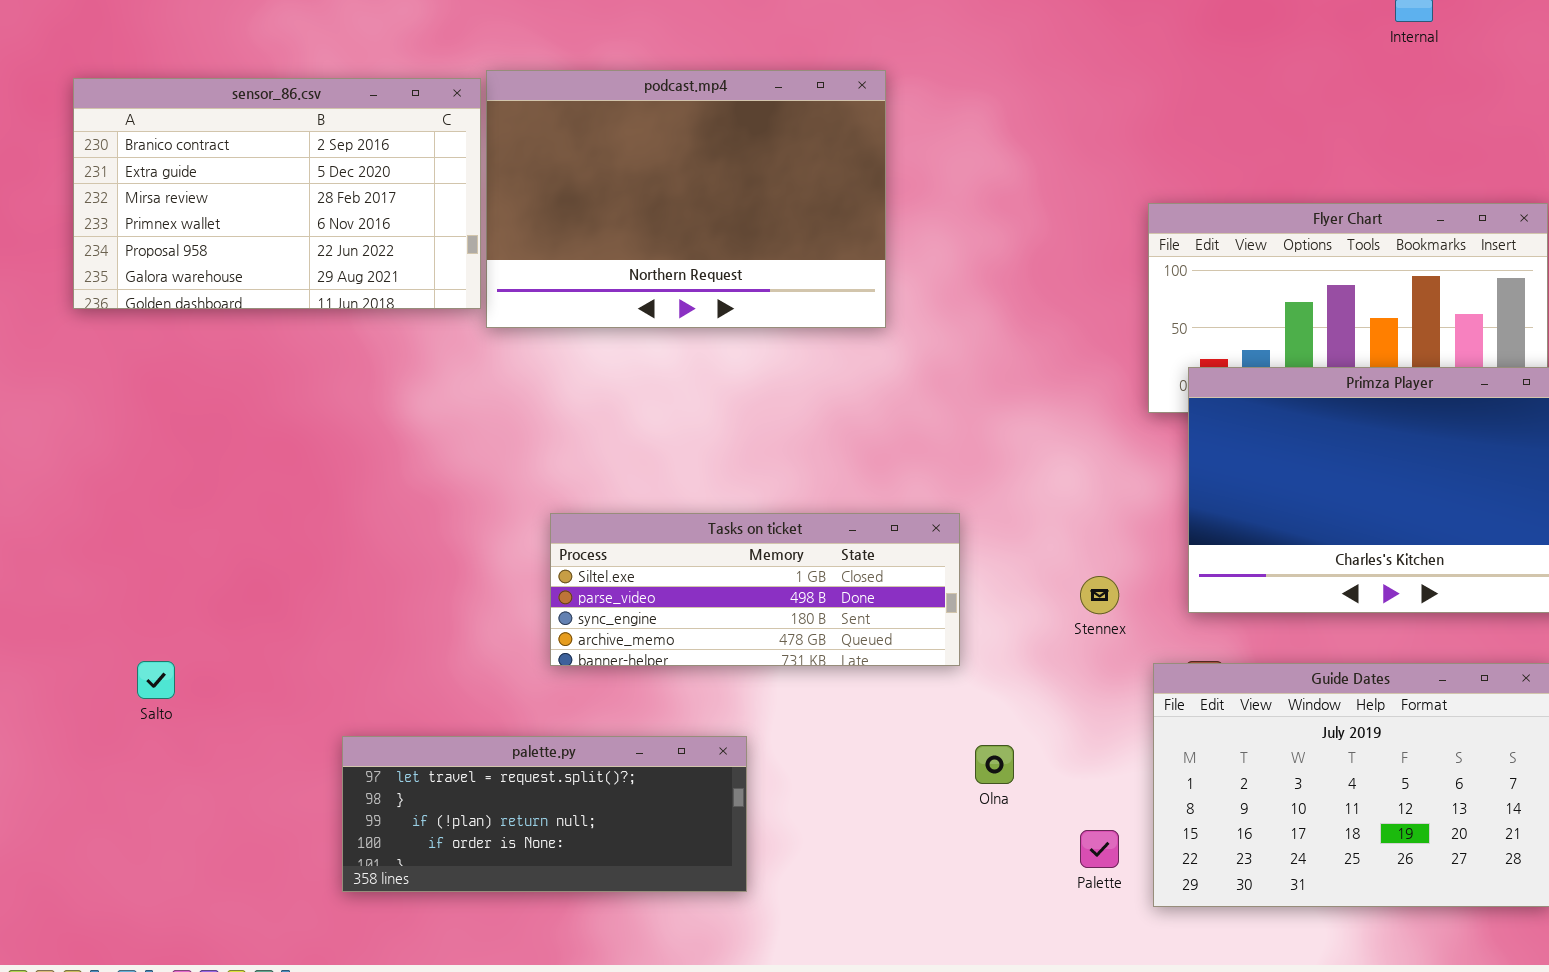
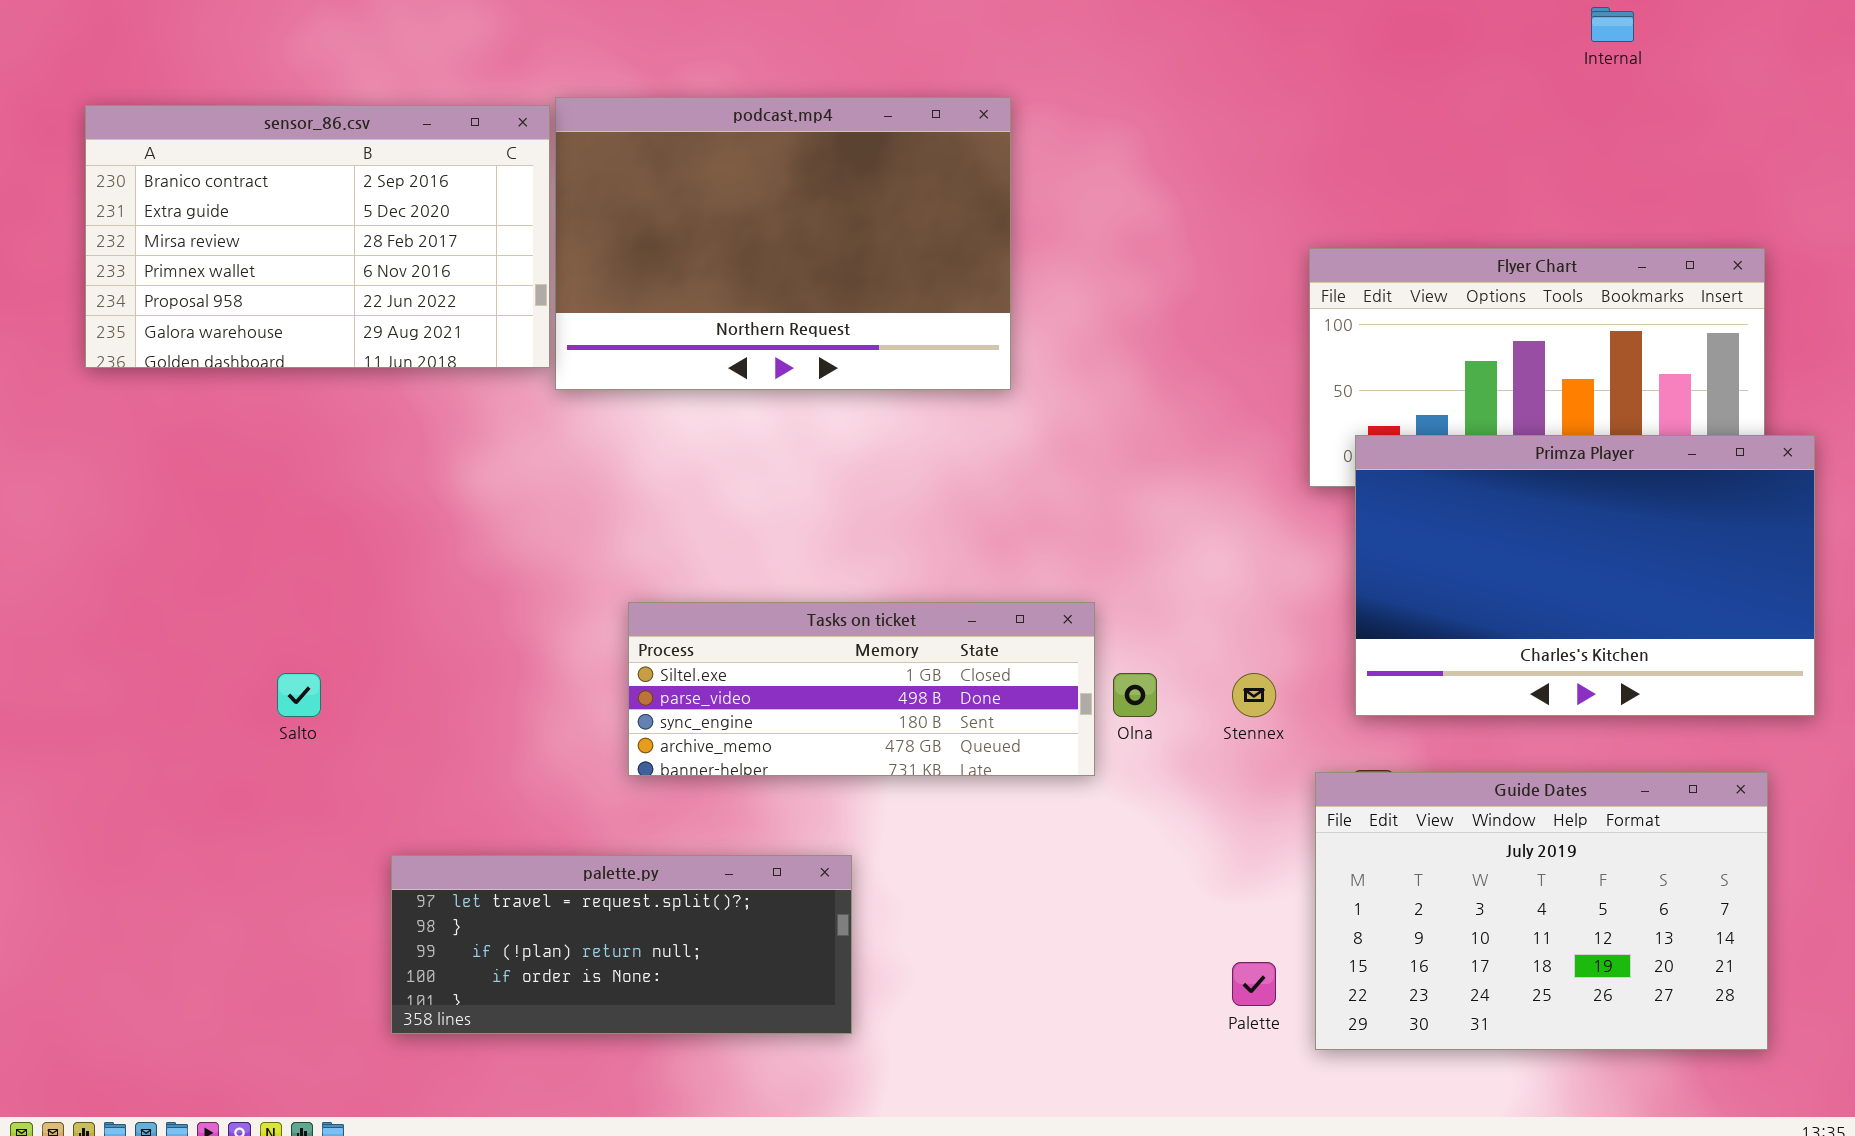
Salto: [137,661,175,699] -> [277,673,321,717], moved
Olna: [975,745,1014,784] -> [1113,673,1157,717], moved

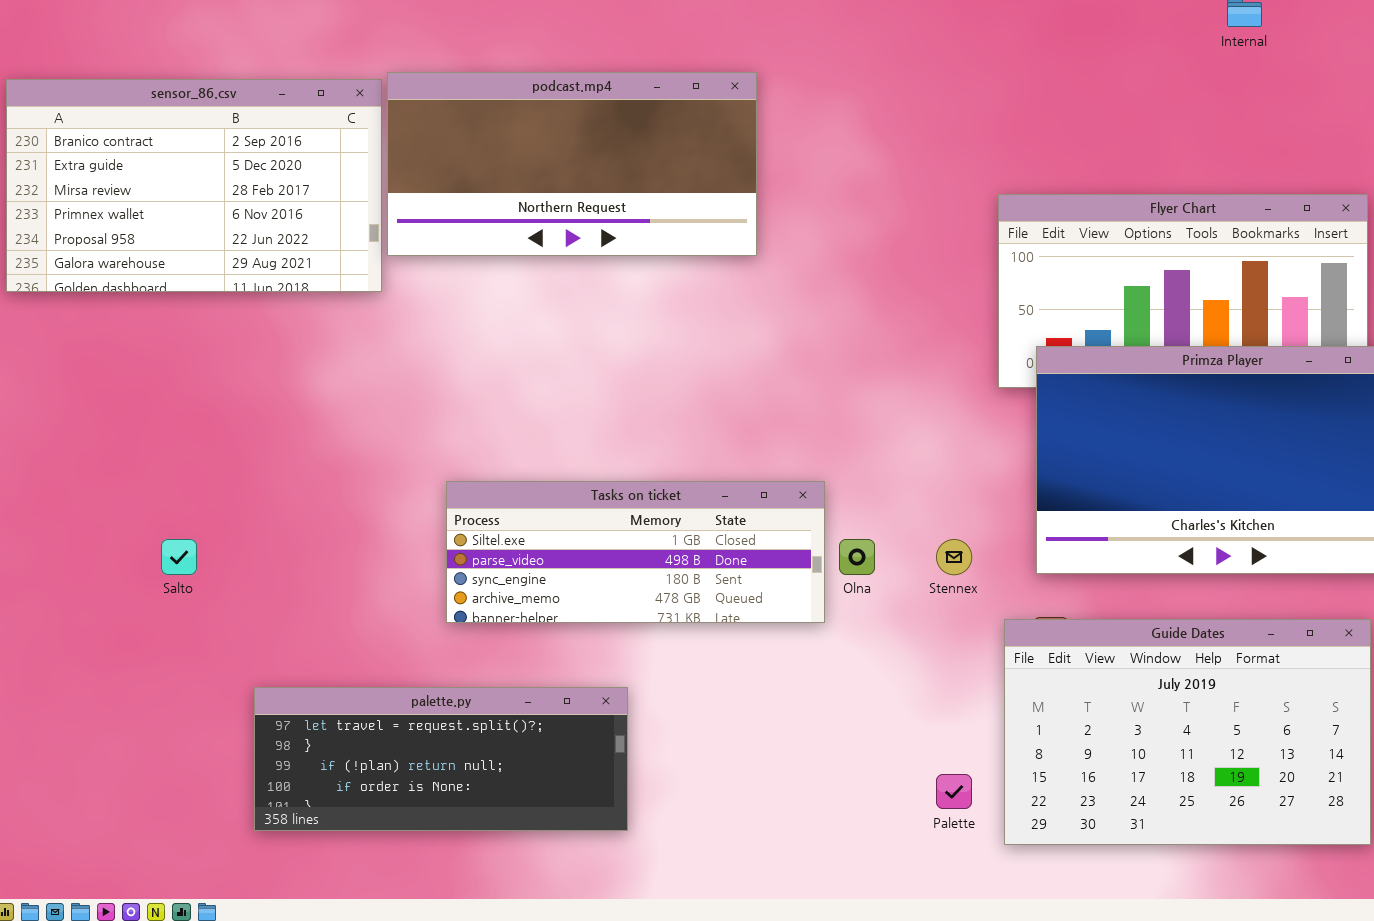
podcast.mp4: [555,97,1011,390] -> [387,72,757,256], resized

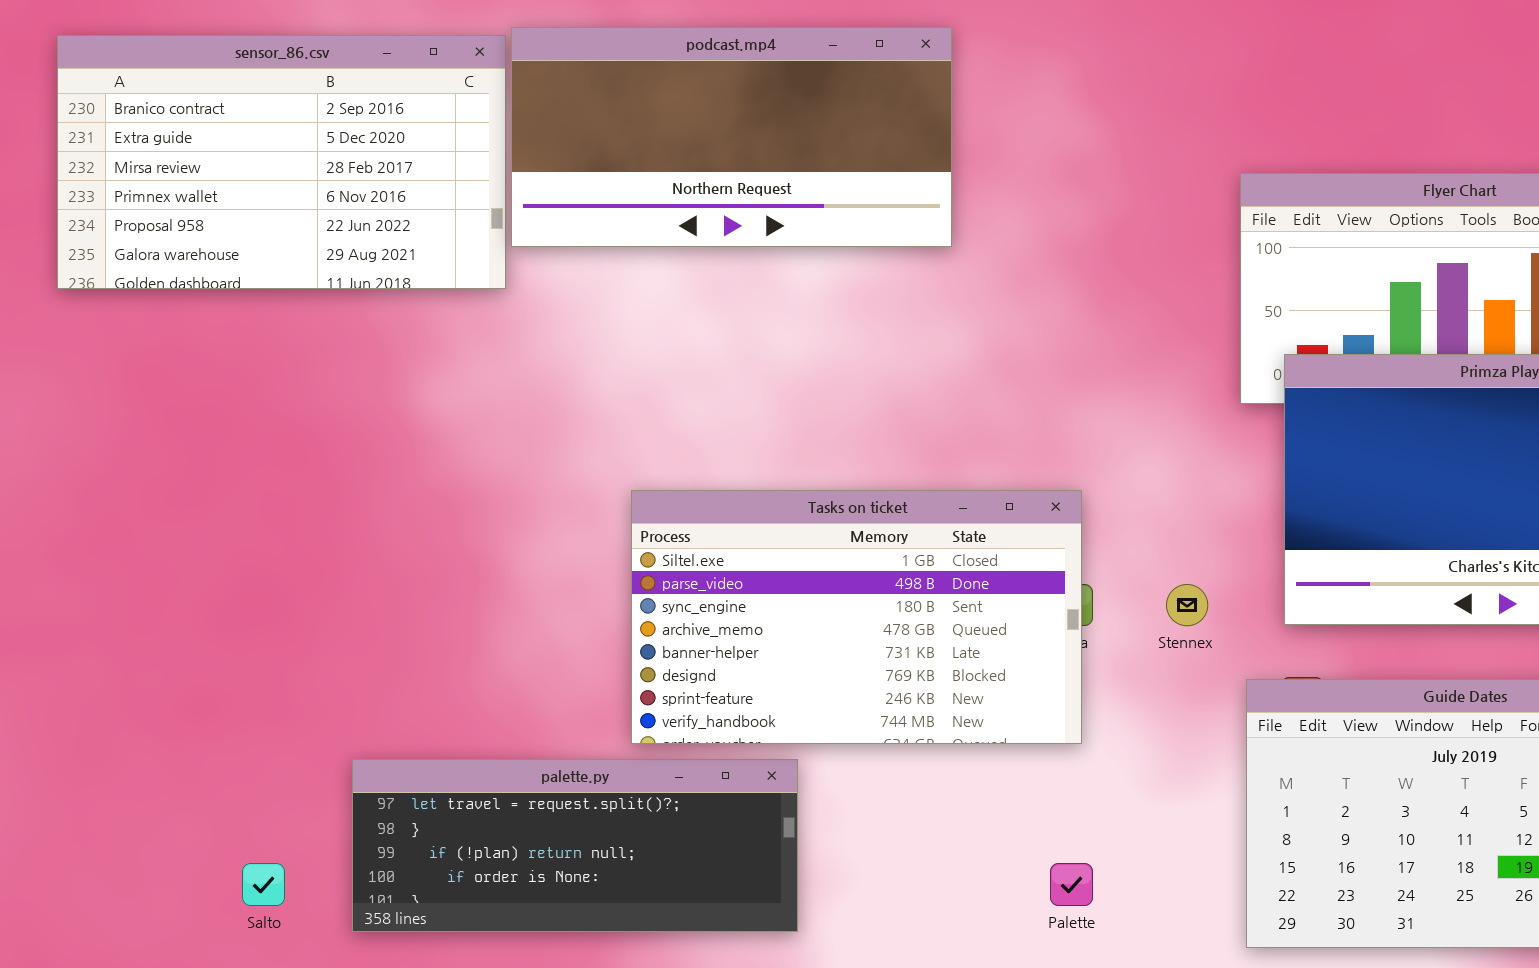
Tasks on ticket: [446,481,825,623] -> [631,490,1082,744], moved, resized
Salto: [161,539,197,575] -> [242,863,285,906], moved
Palette: [936,774,972,809] -> [1050,863,1093,906], moved

